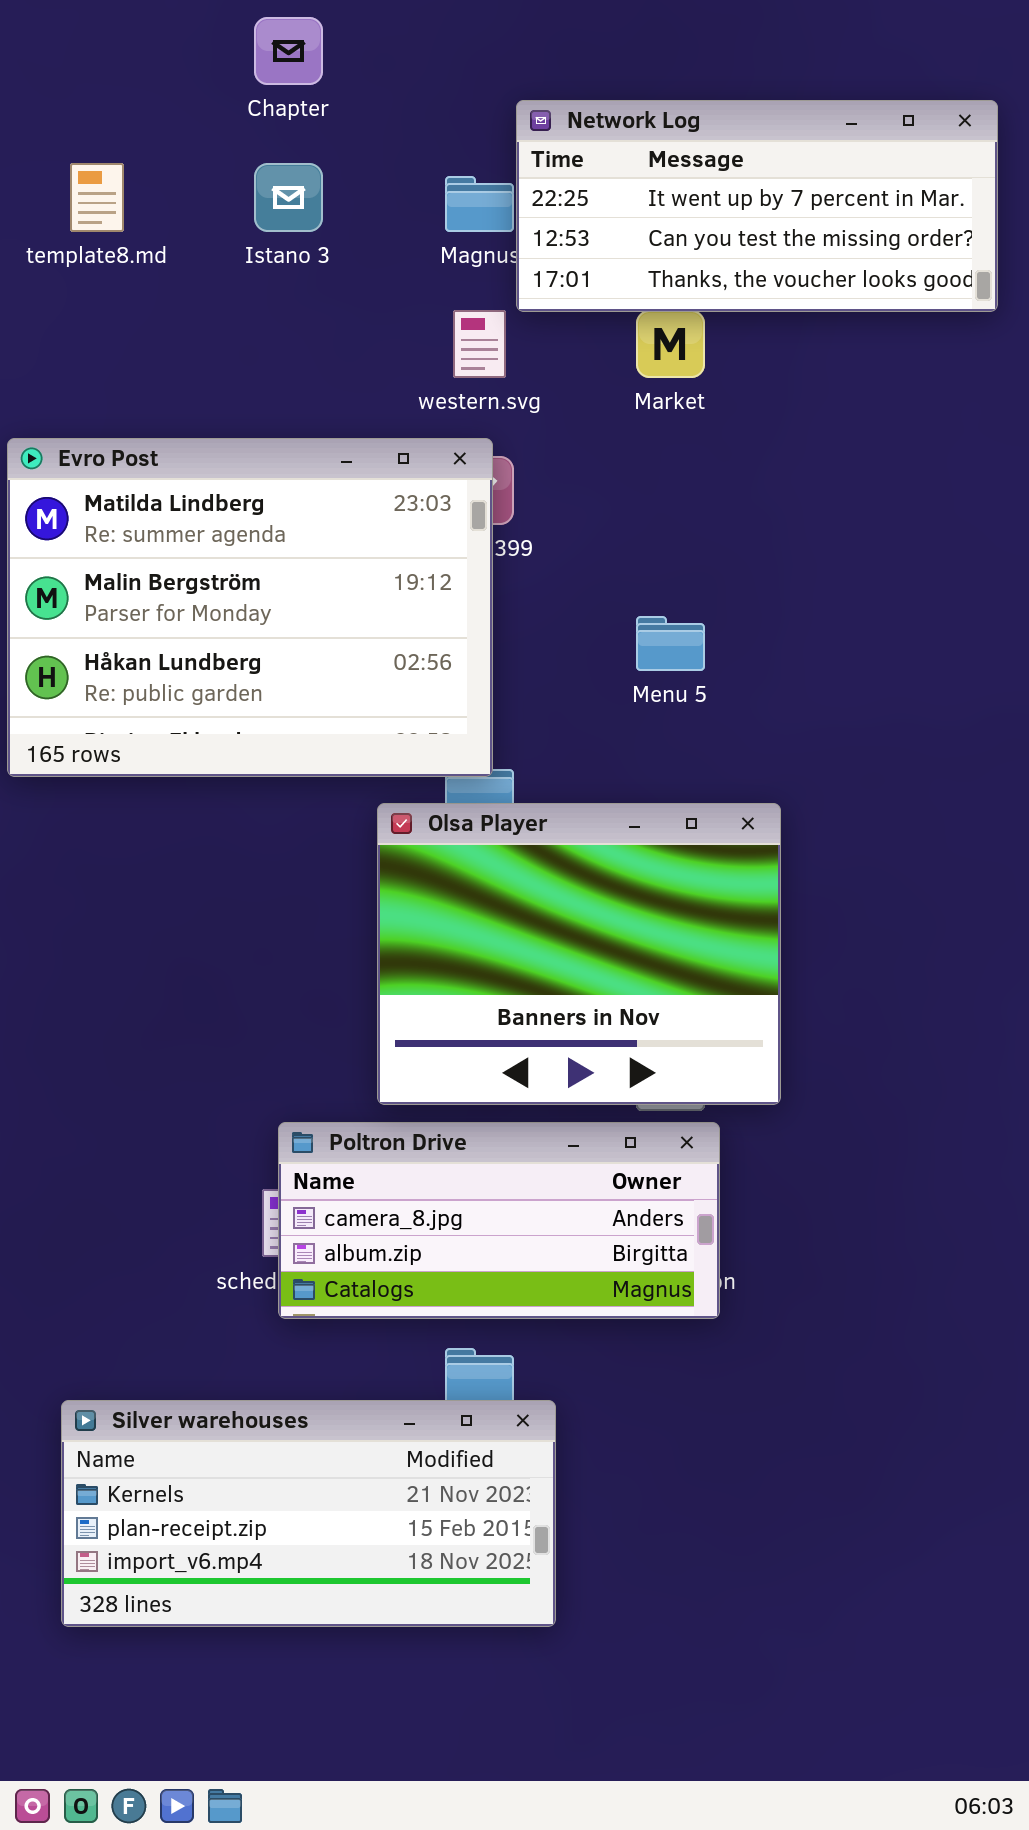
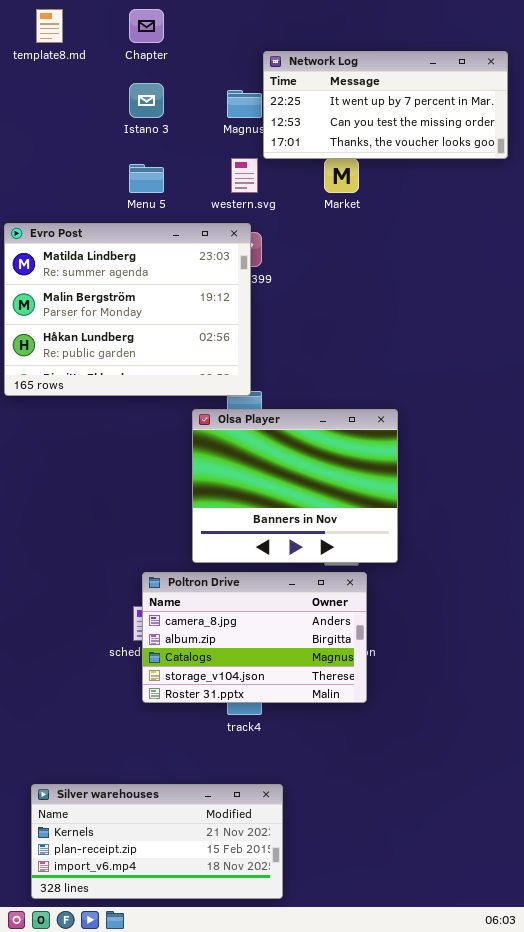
template8.md: [70,163,124,232] -> [36,9,63,43], moved
Menu 5: [636,616,705,671] -> [129,164,164,193], moved
Poltron Drive: [278,1122,720,1319] -> [142,572,367,703], resized
Silver warehouses: [61,1400,556,1627] -> [31,784,283,899], moved

